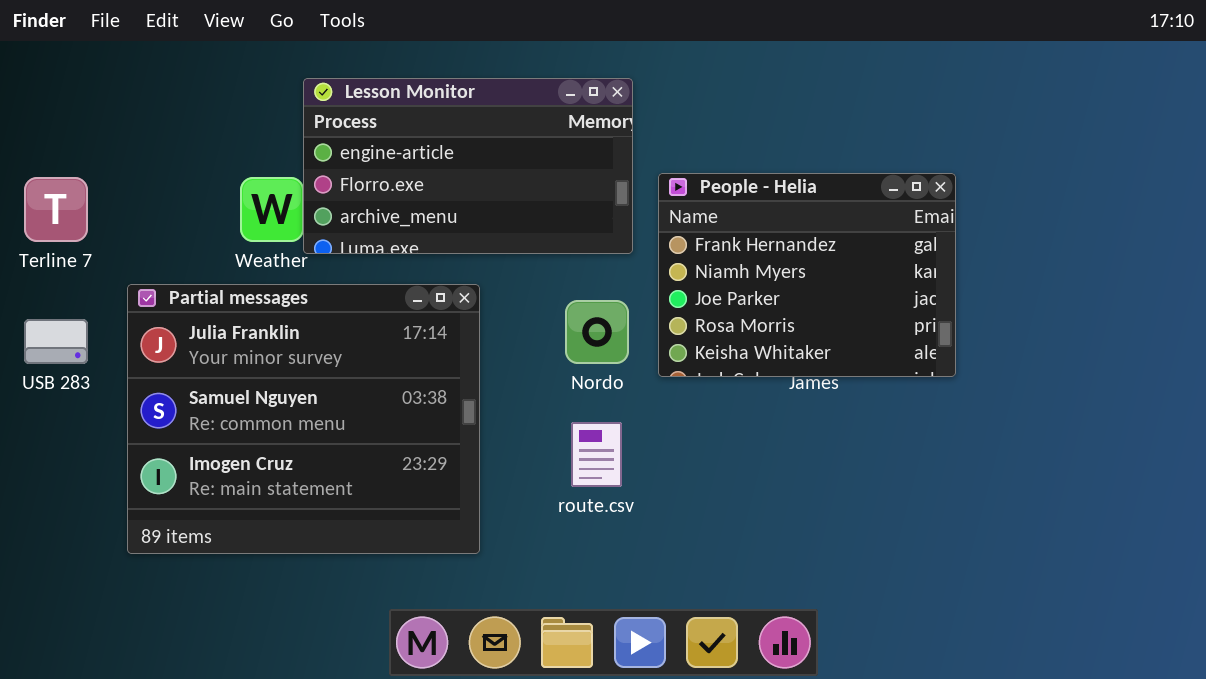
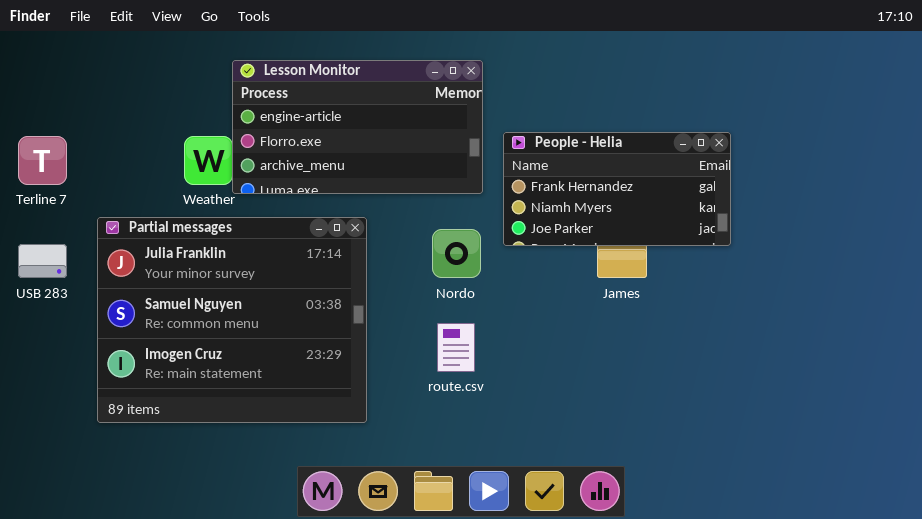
People - Helia: [658,173,956,377] -> [503,132,731,246], resized

